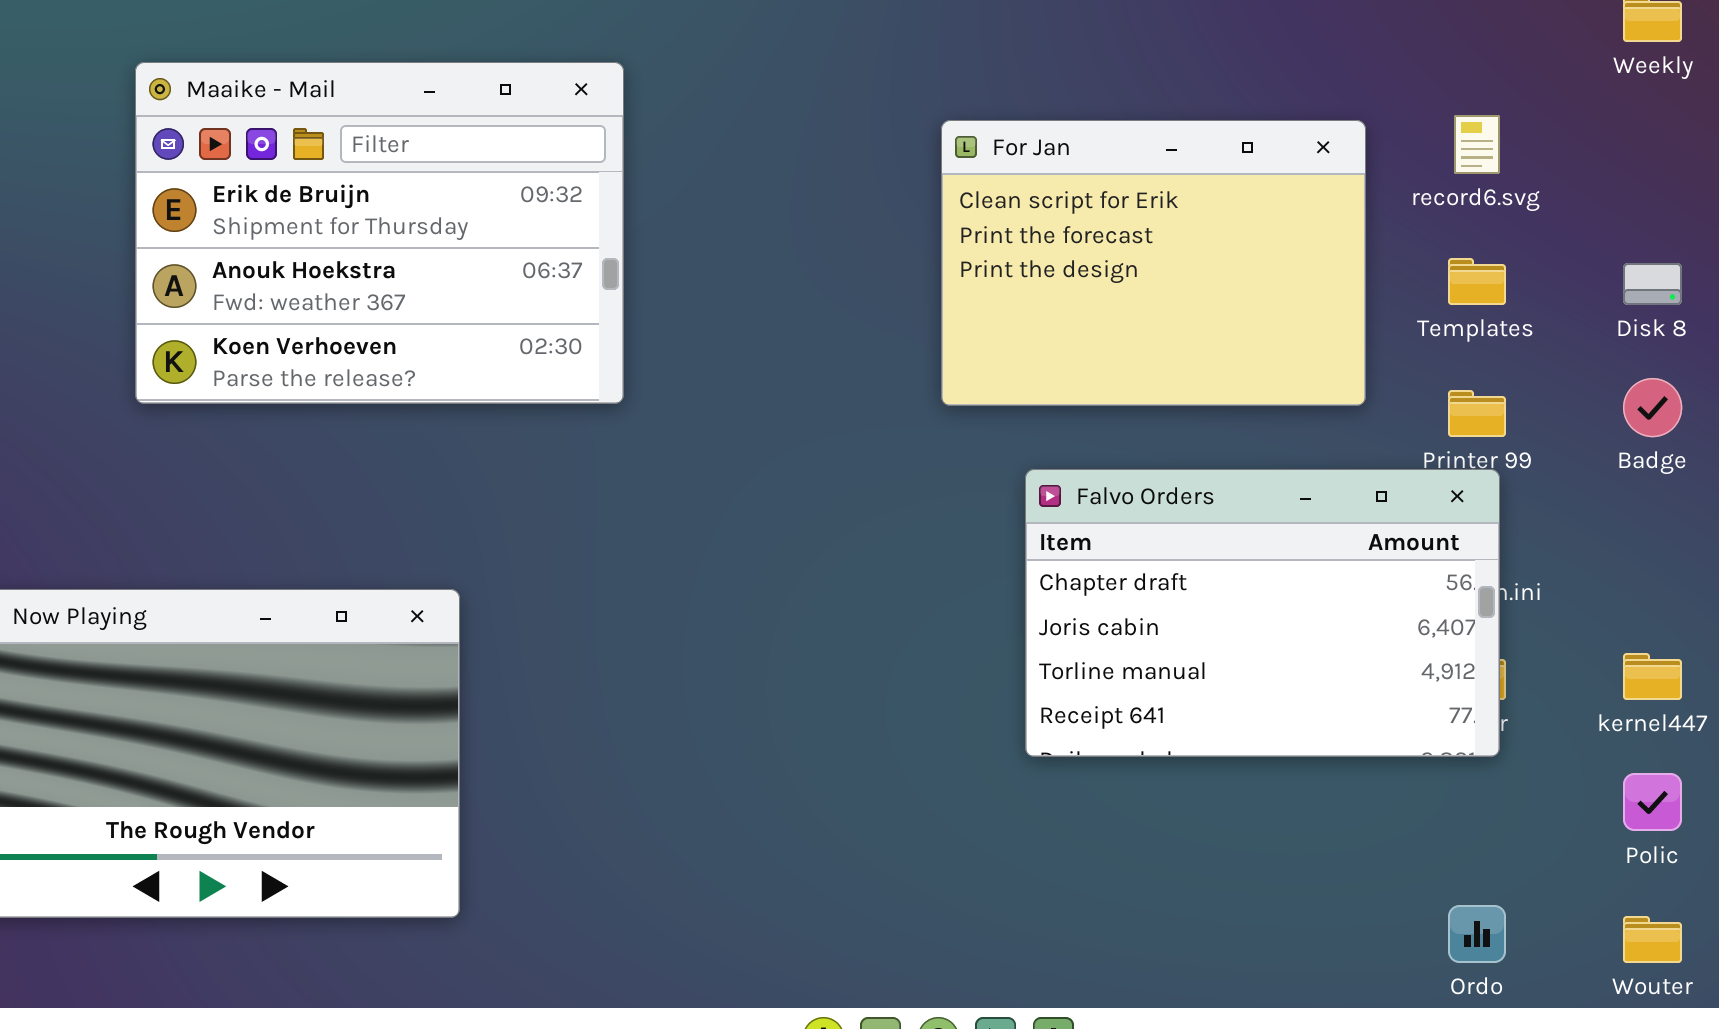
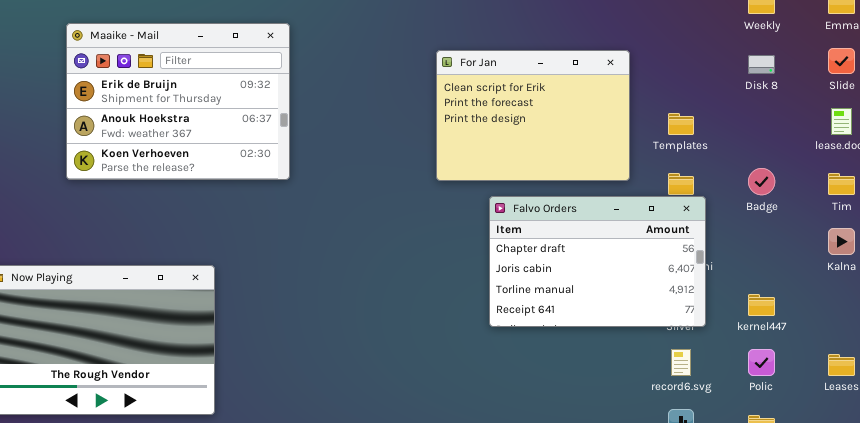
record6.svg: [1454,115,1500,174] -> [671,349,691,376], moved
Disk 8: [1623,263,1682,305] -> [748,55,775,74], moved
Falvo Orders: [1025,469,1500,757] -> [489,196,706,327], moved

